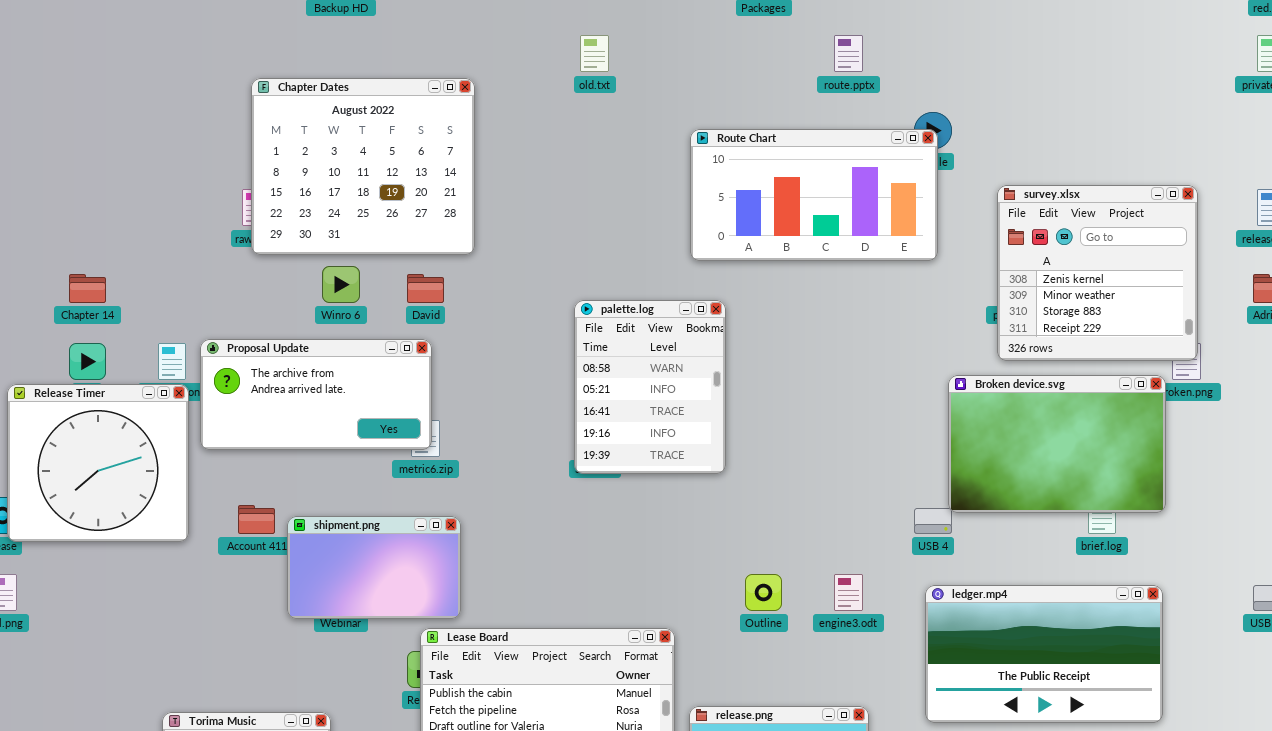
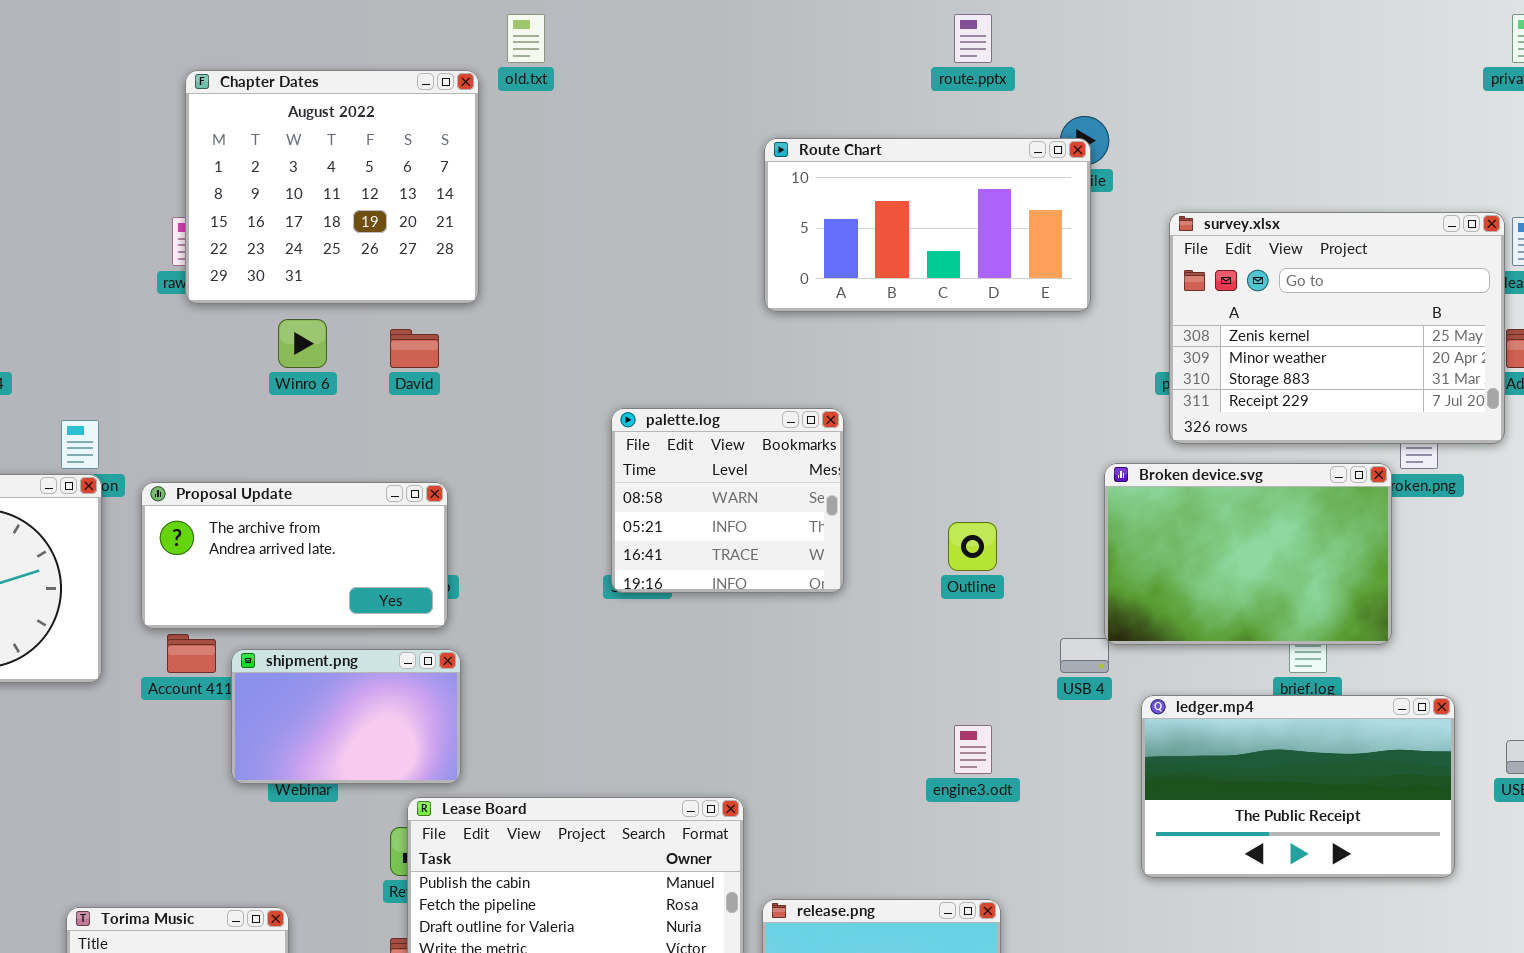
old.txt: [580,35,609,72] -> [507,14,545,63], moved
survey.xlsx: [997,185,1198,361] -> [1169,212,1505,444], resized
palette.log: [574,300,726,474] -> [611,408,844,593], resized
Proposal Update: [200,339,432,450] -> [141,482,448,629], moved
Outline: [745,574,782,611] -> [948,522,997,571], moved
ledger.mp4: [925,585,1163,723] -> [1141,695,1455,878], moved

